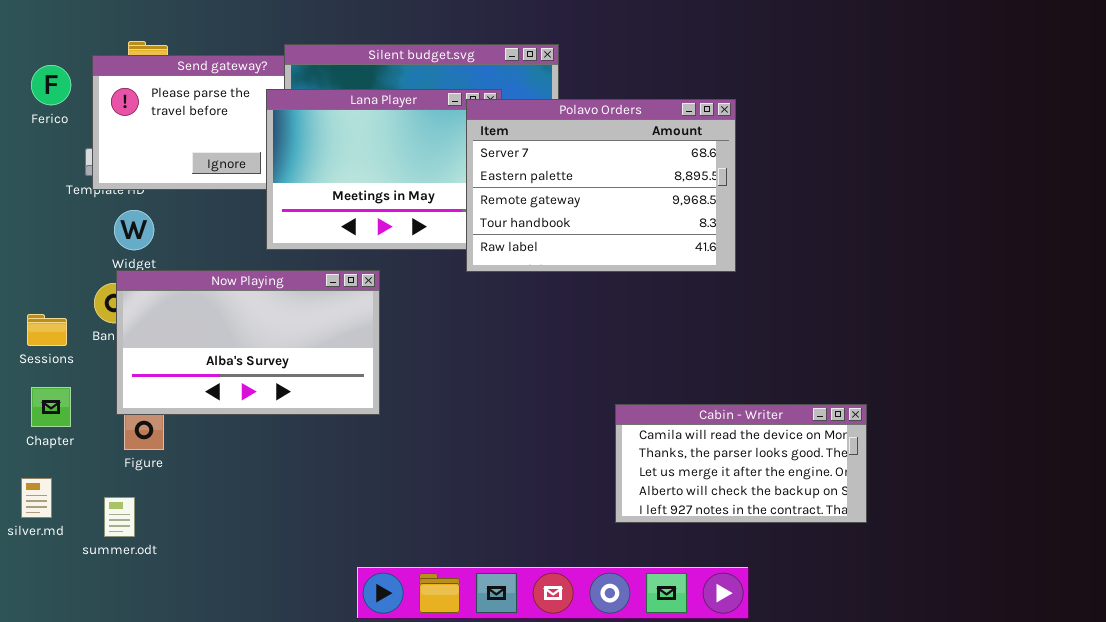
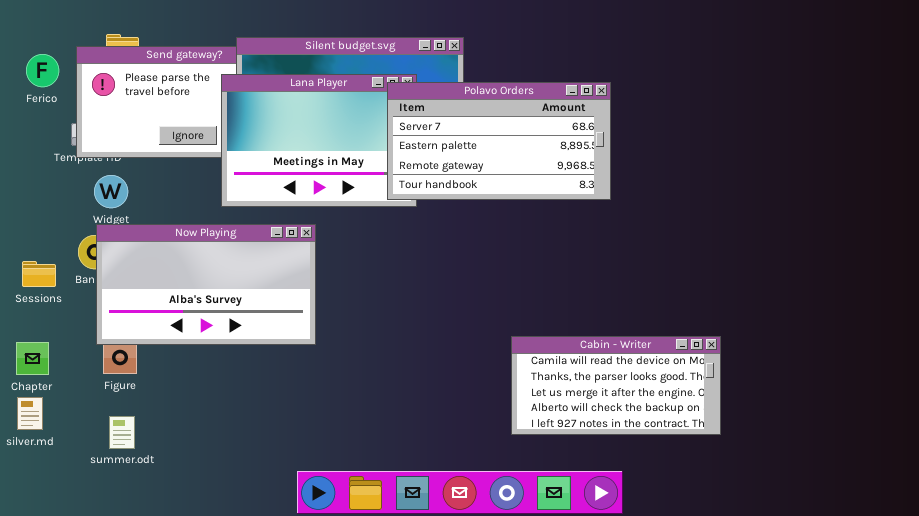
Polavo Orders: [466,99,736,272] -> [387,82,611,200], resized
Chapter: [31,387,71,427] -> [16,342,49,375], moved
summer.odt: [104,497,135,537] -> [109,416,135,449], moved

